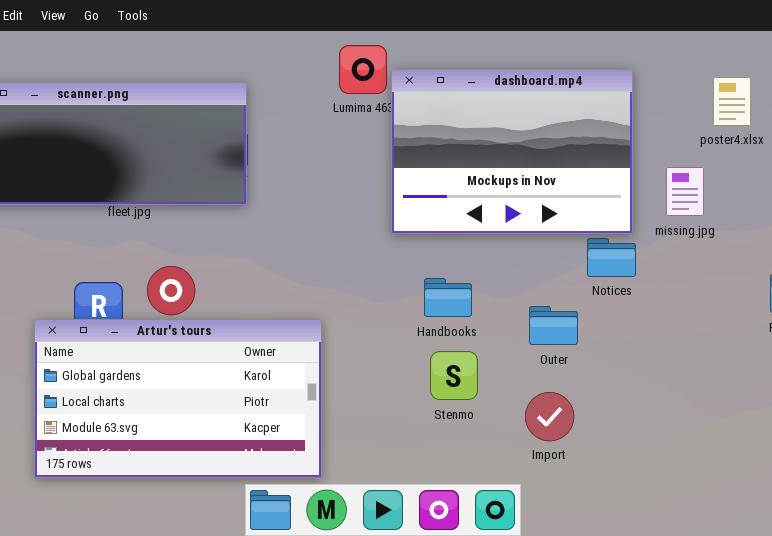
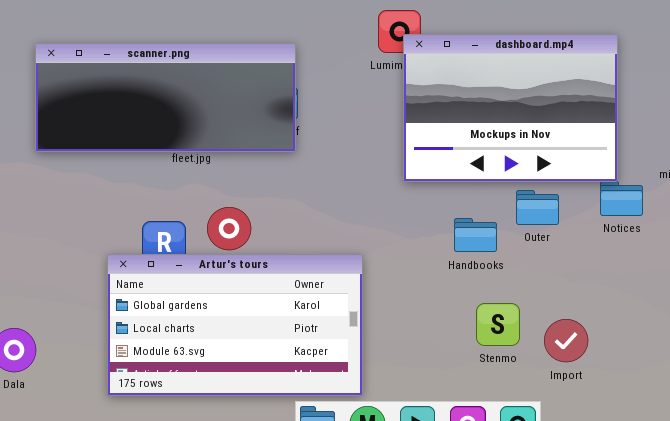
dashboard.mp4: [391,69,633,234] -> [403,34,618,182], moved
Outer: [529,306,578,345] -> [516,190,559,225], moved
Stenmo: [430,351,478,400] -> [476,303,520,346], moved

